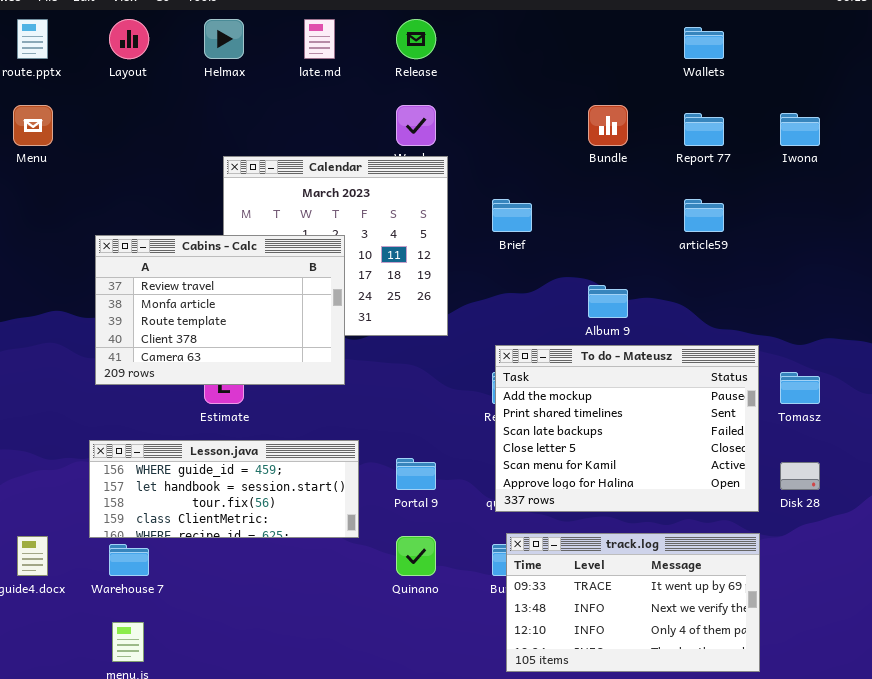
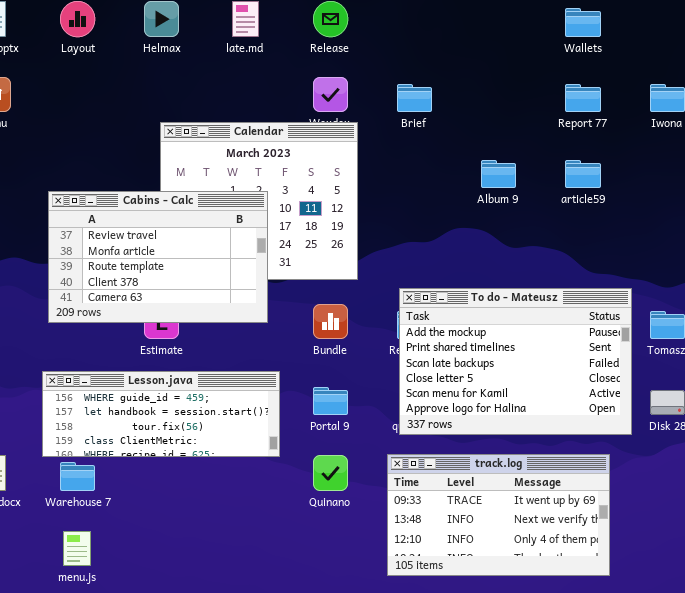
Bundle: [588,105,628,146] -> [313,304,348,339], moved
Brief: [492,199,532,232] -> [397,84,432,112], moved
Album 9: [588,285,628,318] -> [481,160,516,188], moved
track.log: [506,533,760,672] -> [387,454,610,576], moved

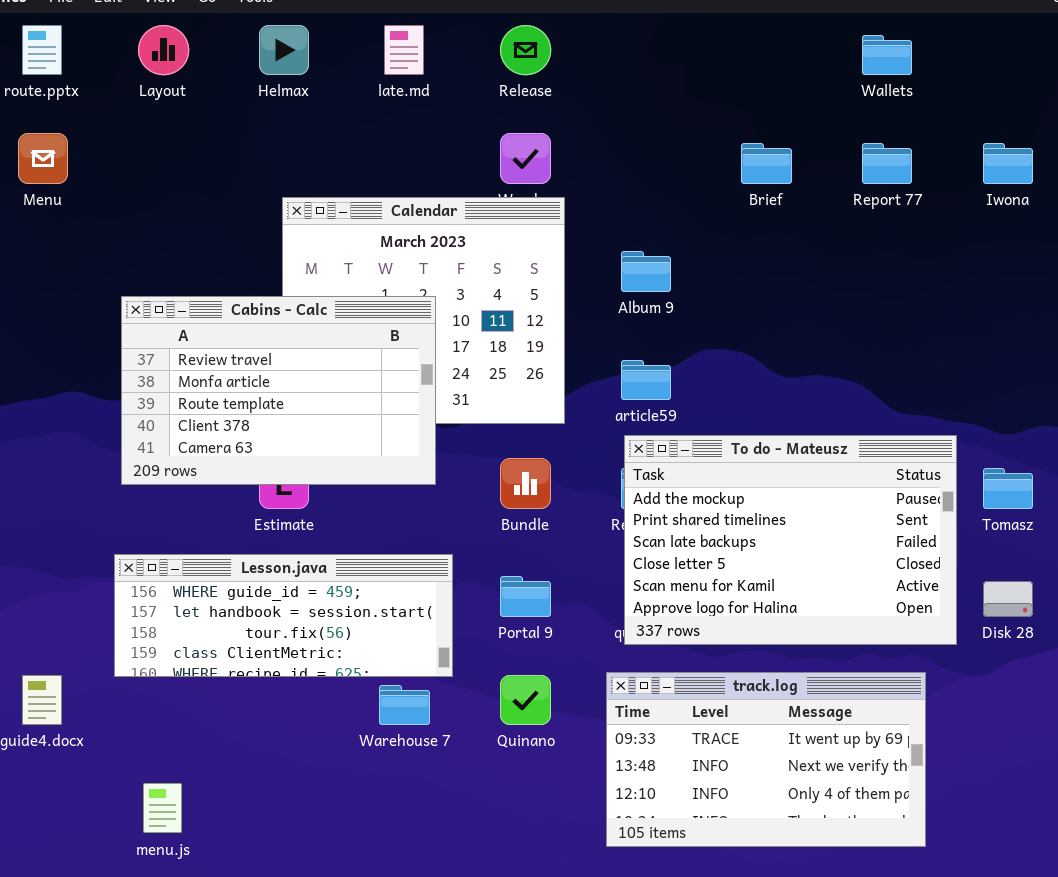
Brief: [397,84,432,112] -> [741,143,792,184], moved
Album 9: [481,160,516,188] -> [621,251,671,292], moved
article59: [565,160,601,188] -> [621,360,671,400], moved
Warehouse 7: [60,462,95,491] -> [379,685,430,725], moved

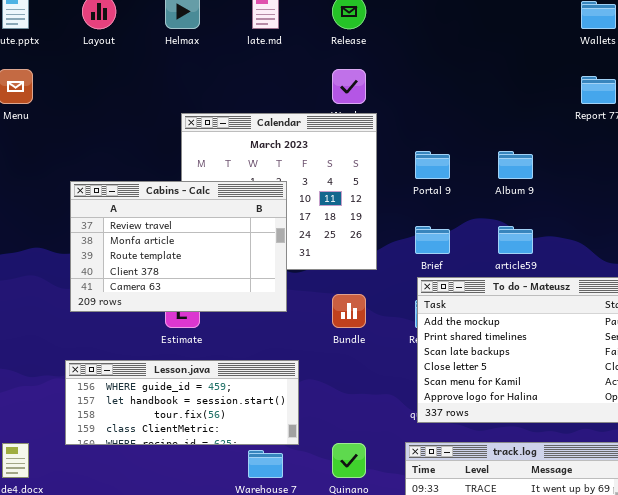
Brief: [741,143,792,184] -> [415,226,450,254], moved
Album 9: [621,251,671,292] -> [498,151,533,179], moved
article59: [621,360,671,400] -> [498,226,533,254], moved
Portal 9: [500,576,551,617] -> [415,151,450,179], moved

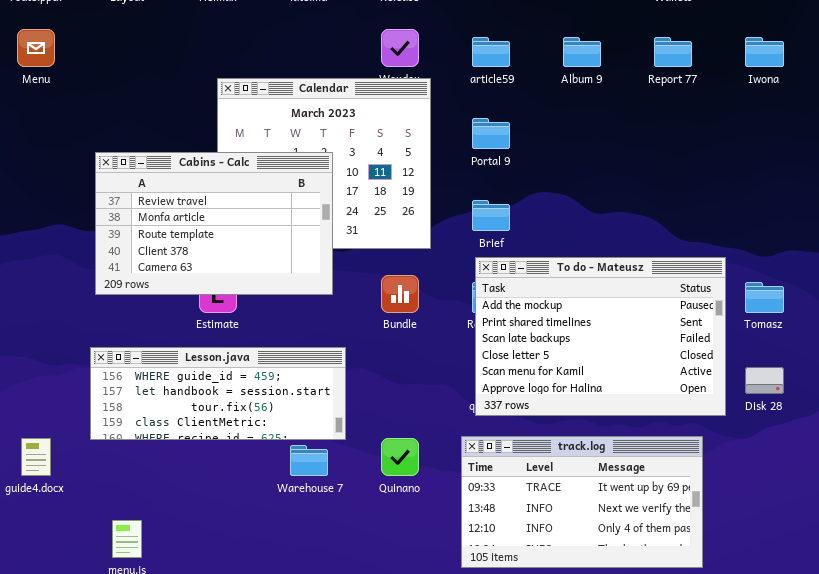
Album 9: [498,151,533,179] -> [563,37,601,67], moved
article59: [498,226,533,254] -> [472,37,510,67], moved

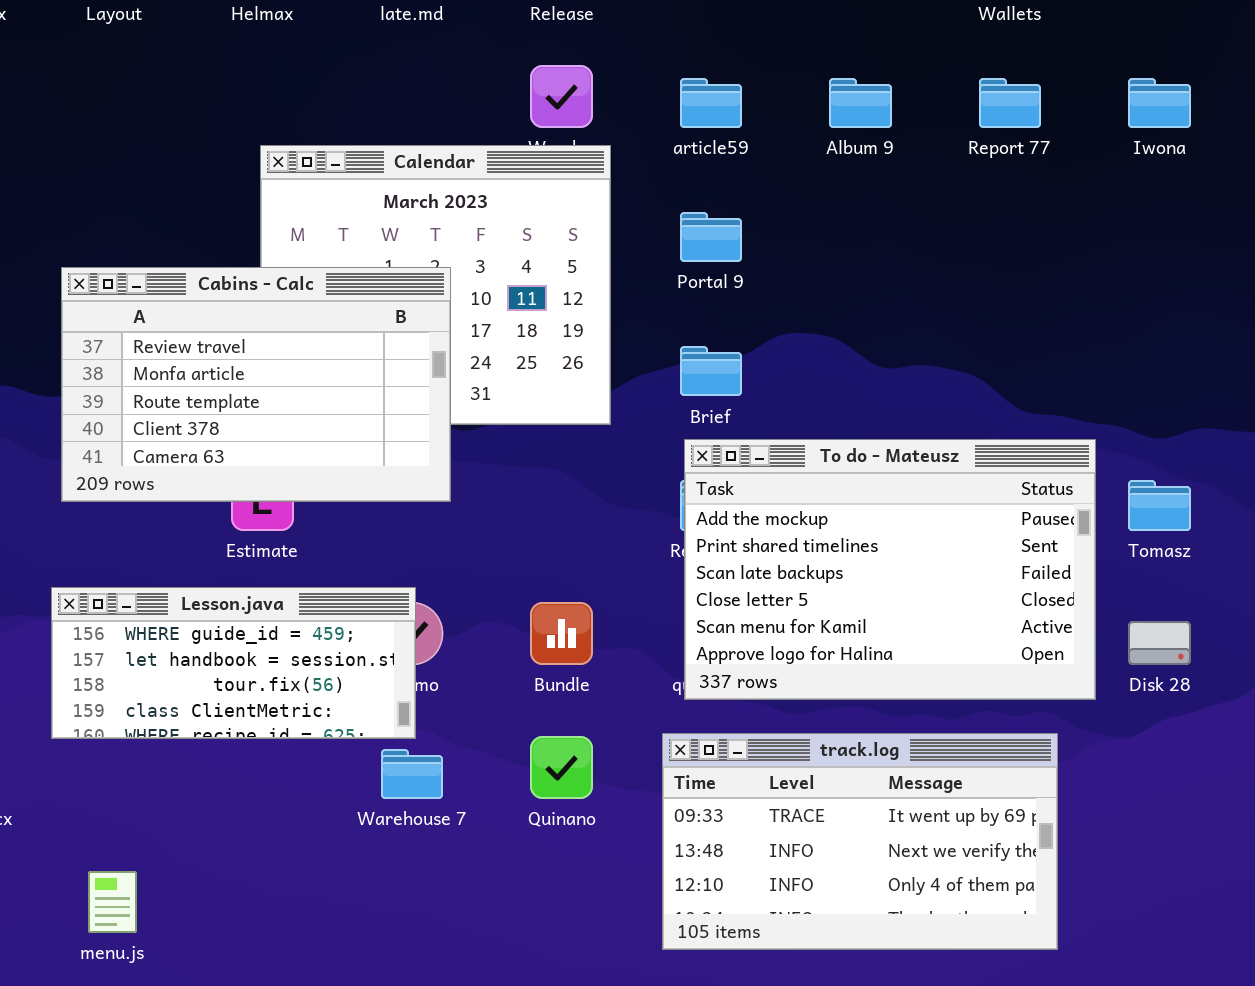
Bundle: [381,275,419,313] -> [530,602,593,665], moved
Lesson.java: [90,347,346,440] -> [51,587,416,739], resized

